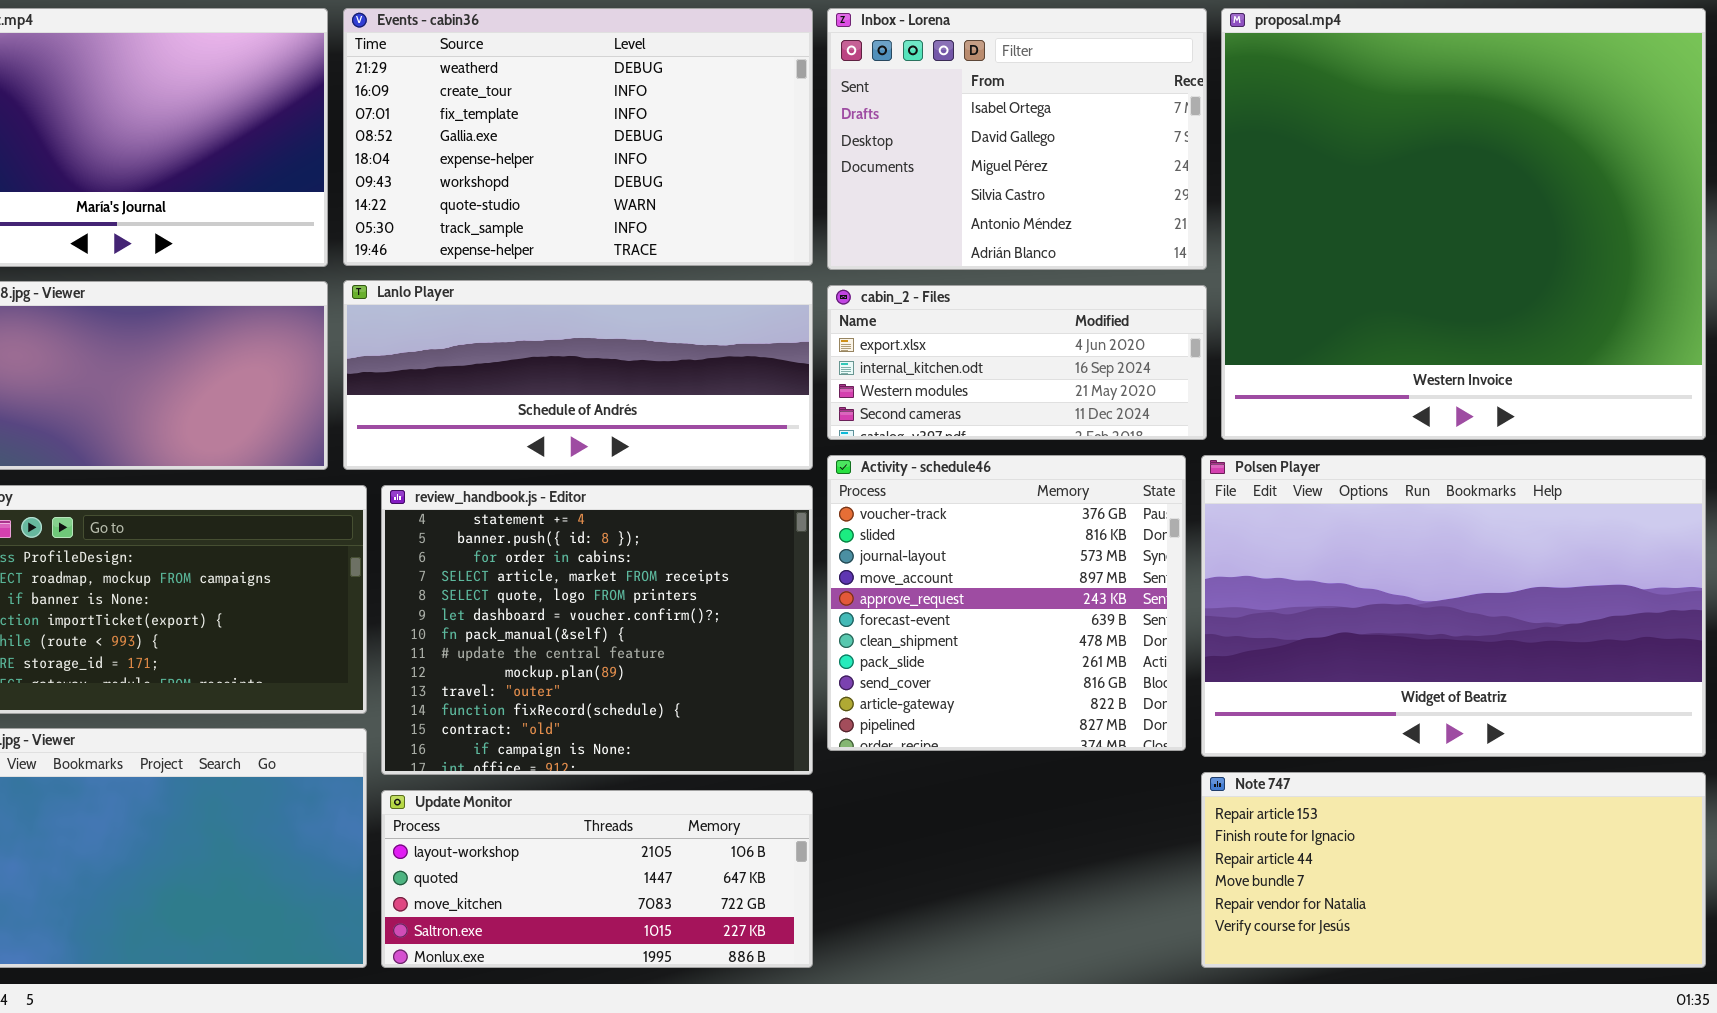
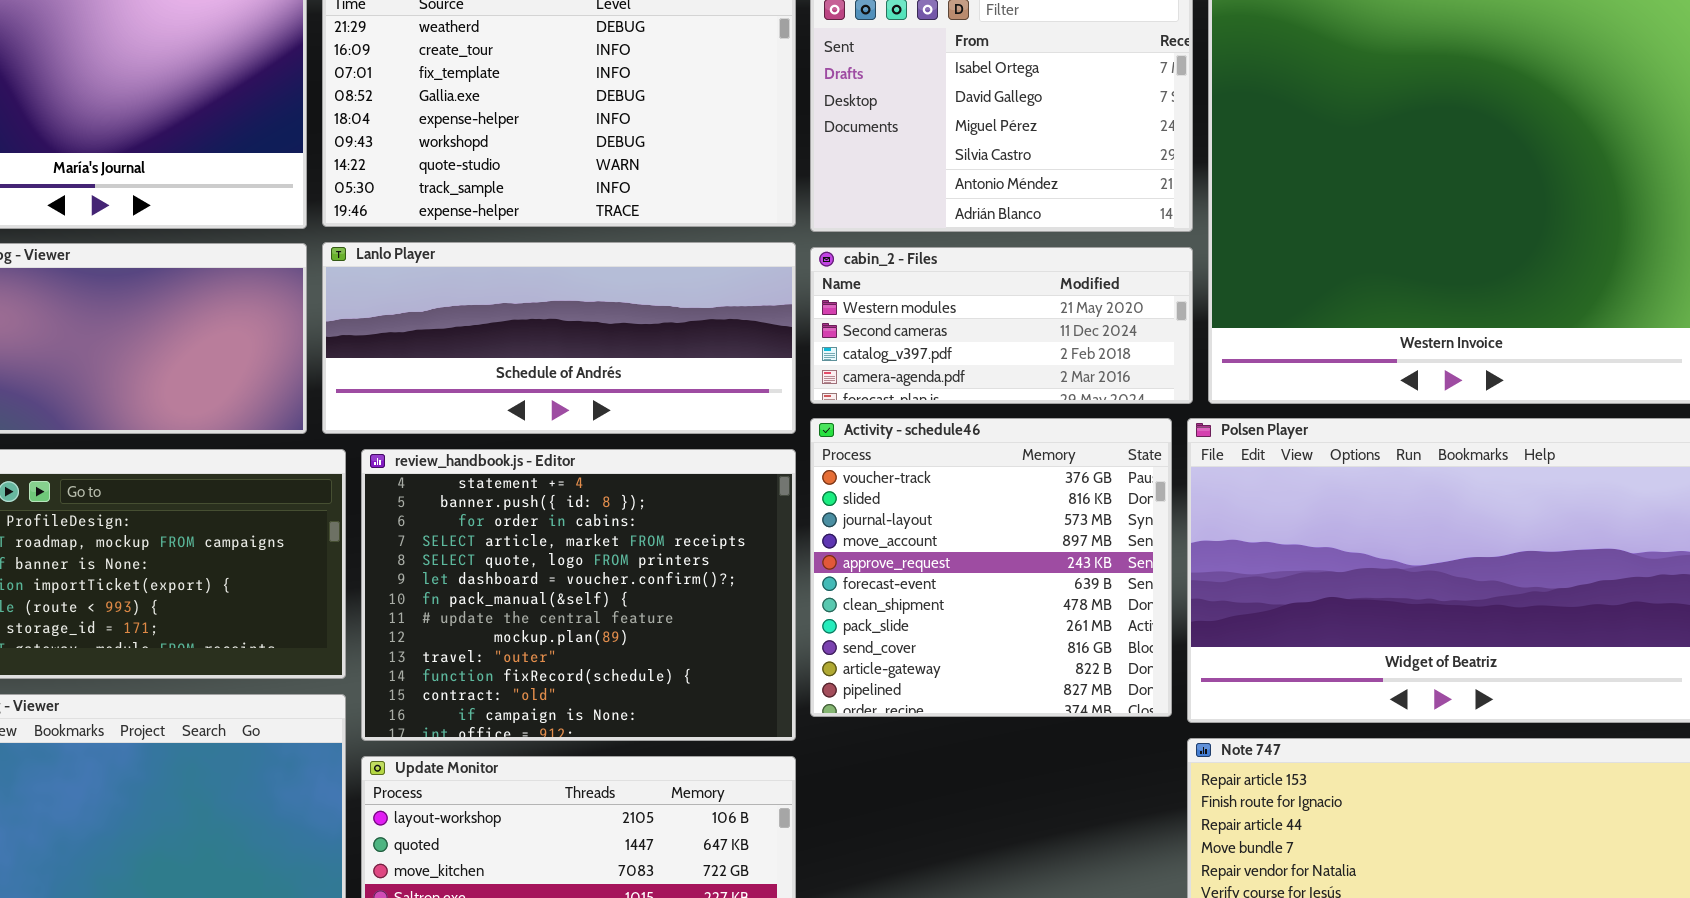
cabin_2 - Files: [827,285,1207,440] -> [810,247,1193,404], scrolled down 2 rows

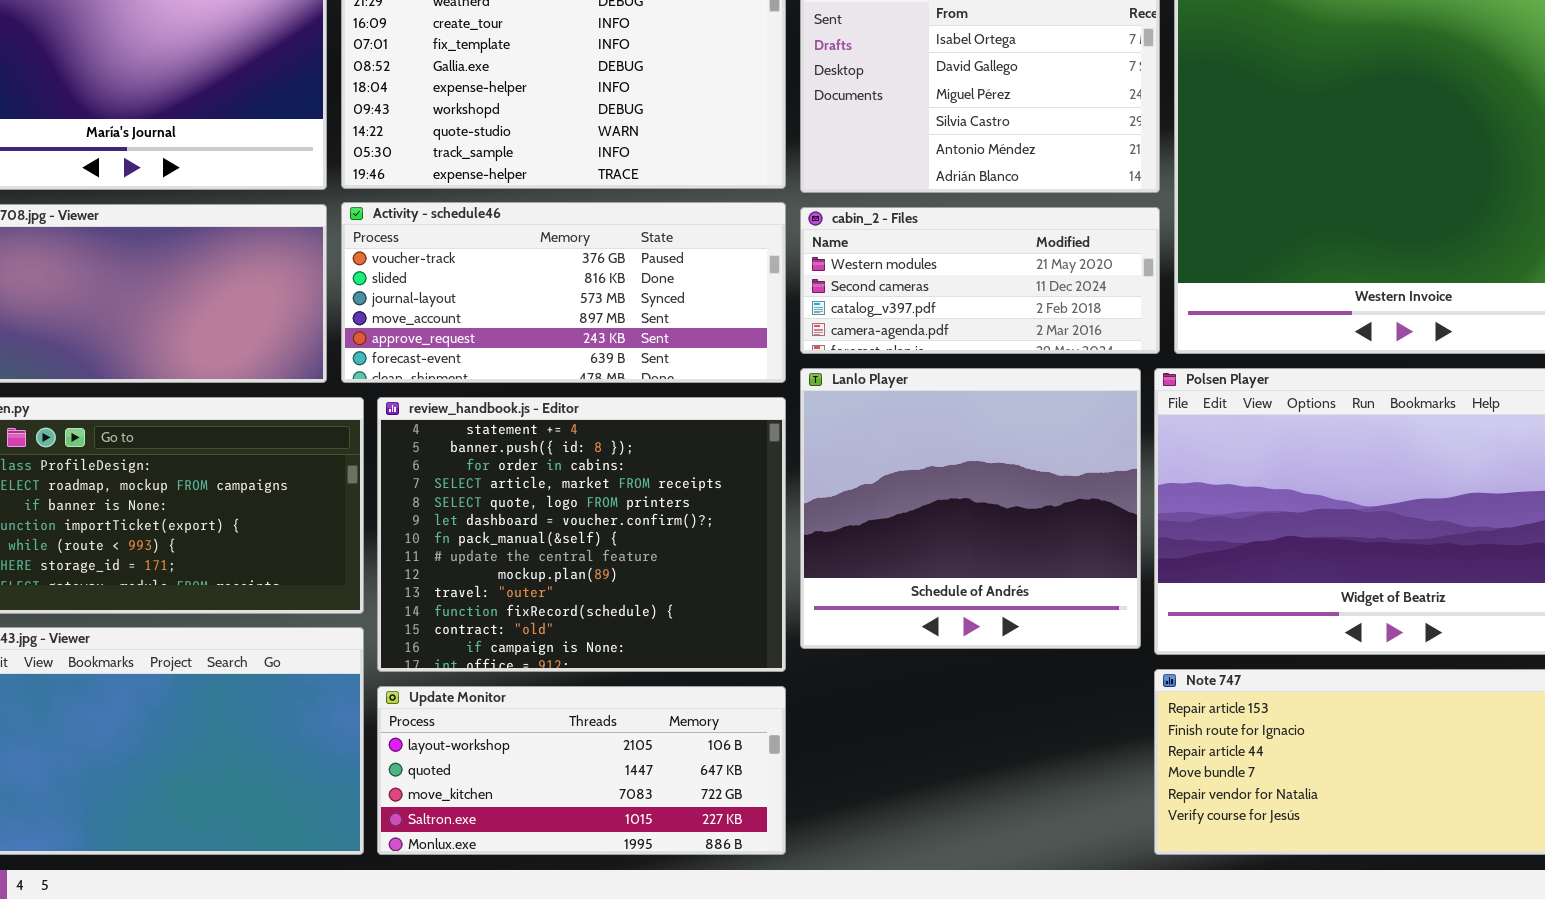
Lanlo Player: [322,242,796,434] -> [800,368,1141,649], moved, resized
Activity - schedule46: [810,418,1172,717] -> [341,202,786,383], moved, resized

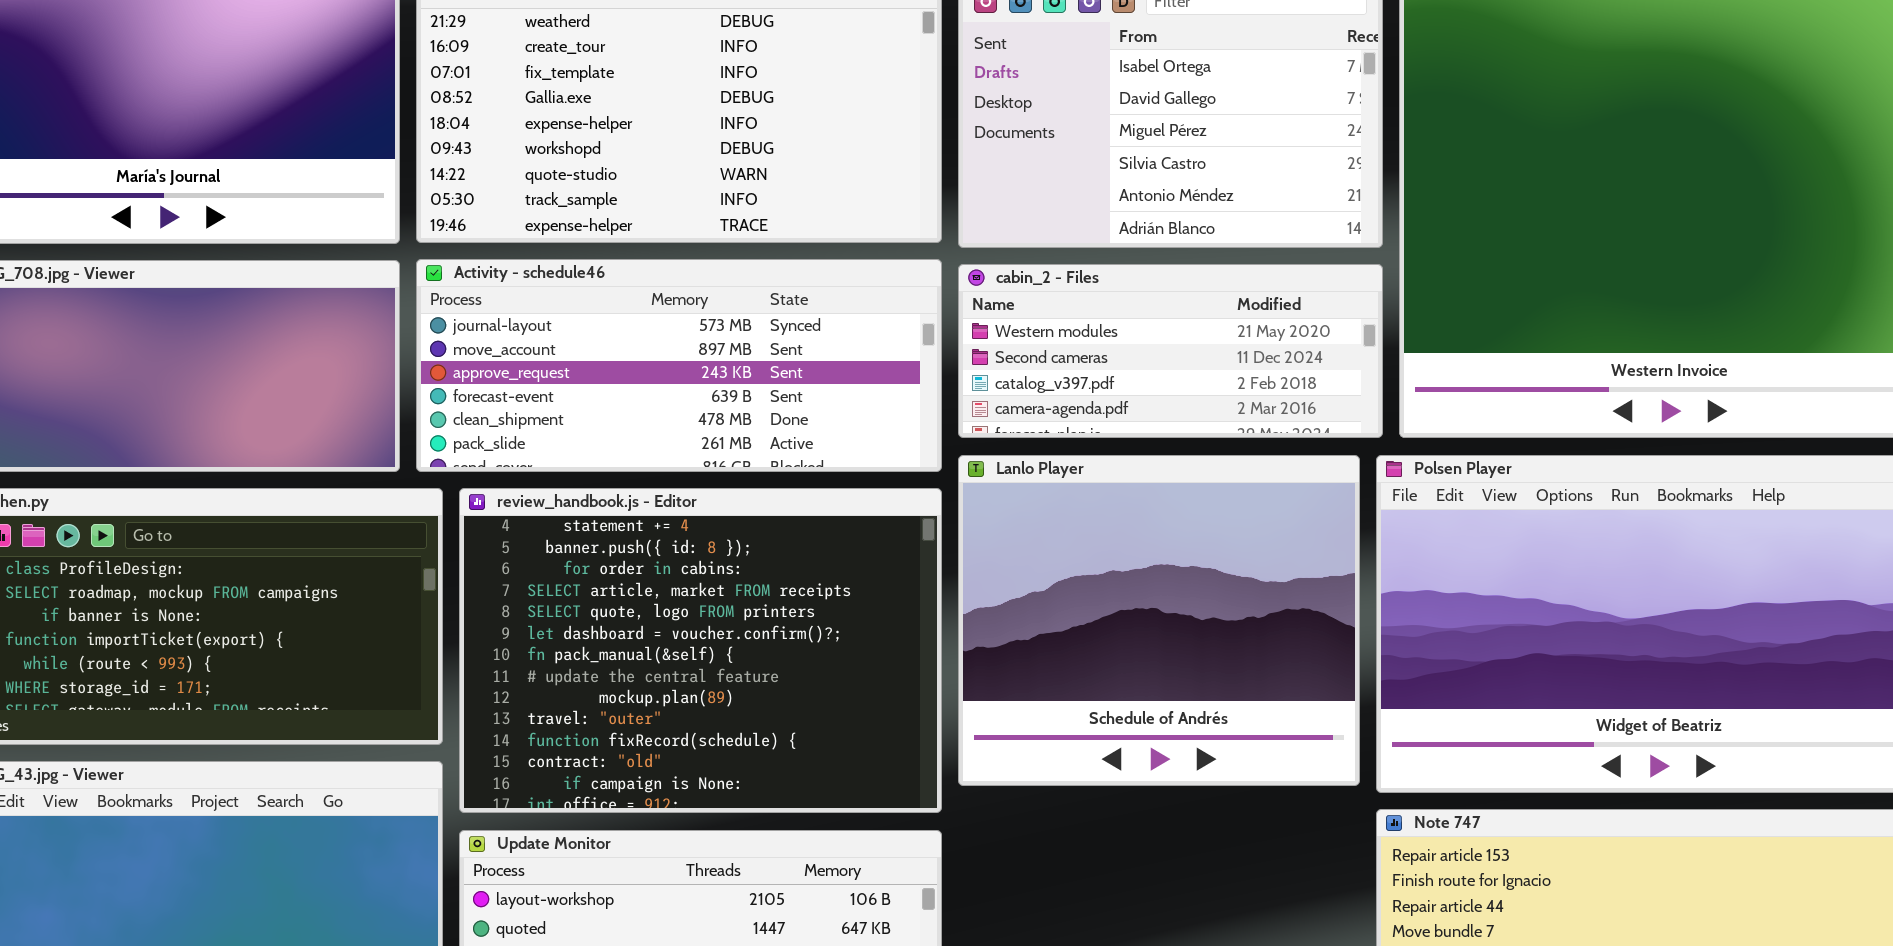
Activity - schedule46: [341,202,786,383] -> [416,259,942,472], scrolled down 2 rows

